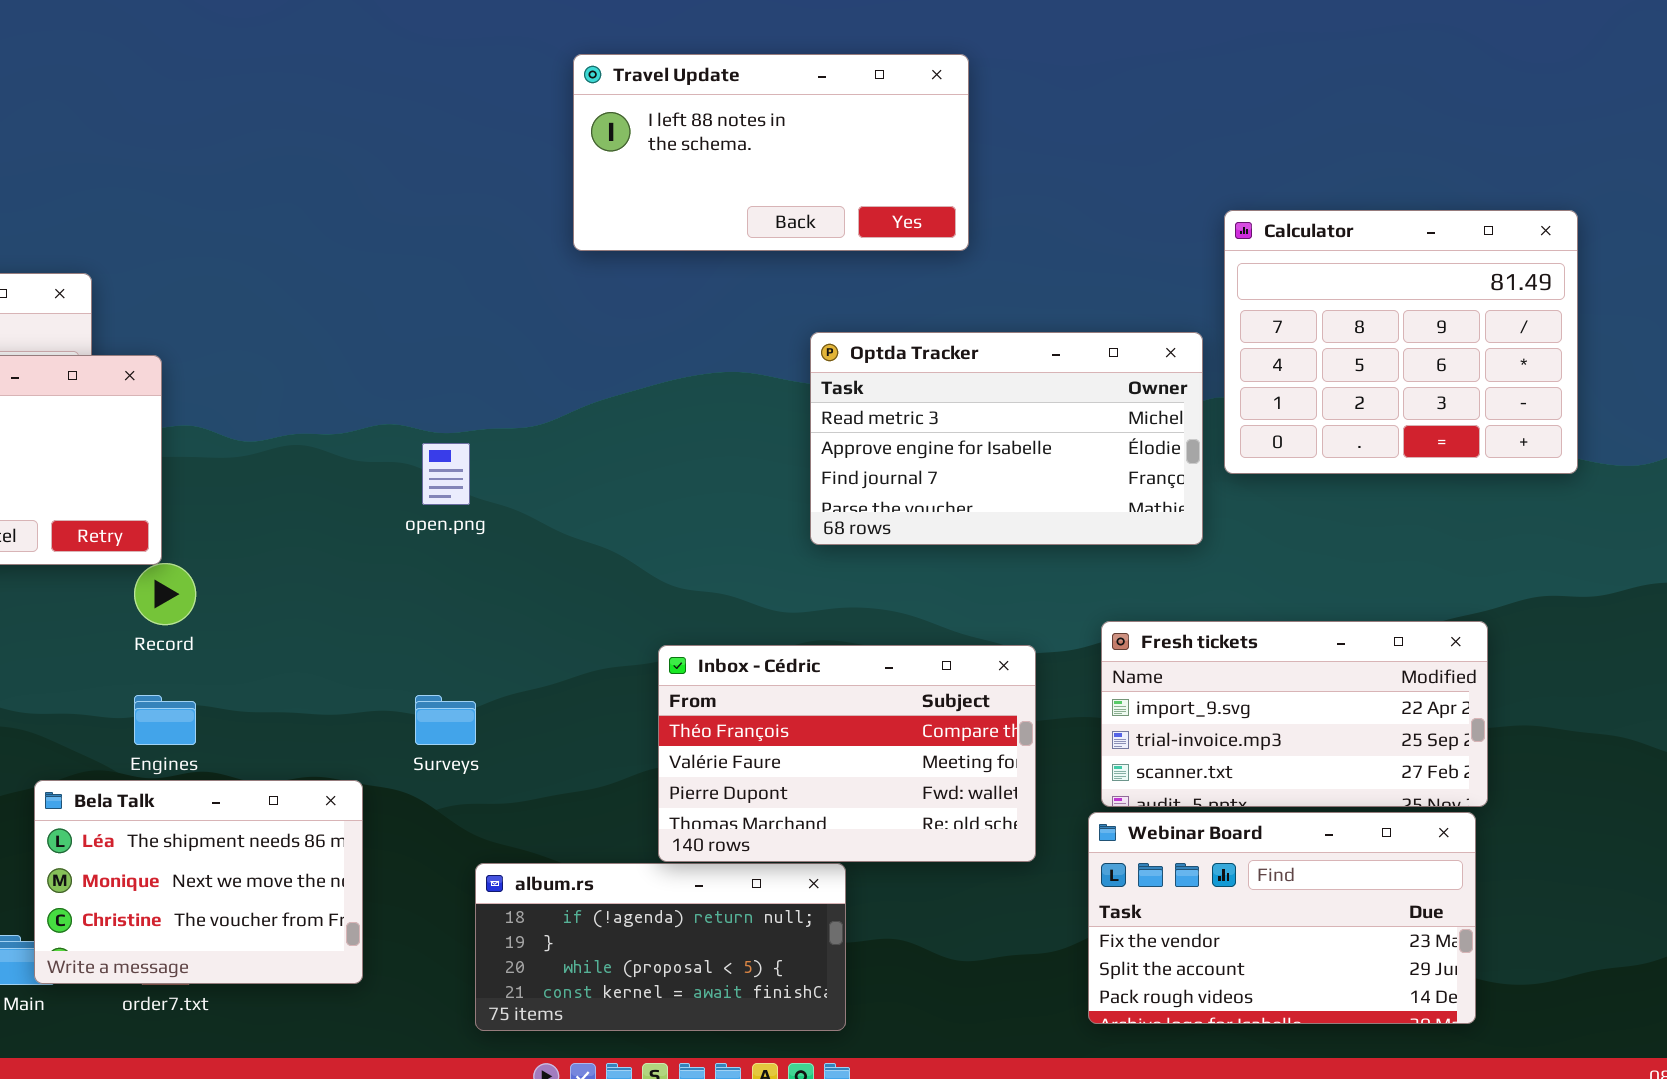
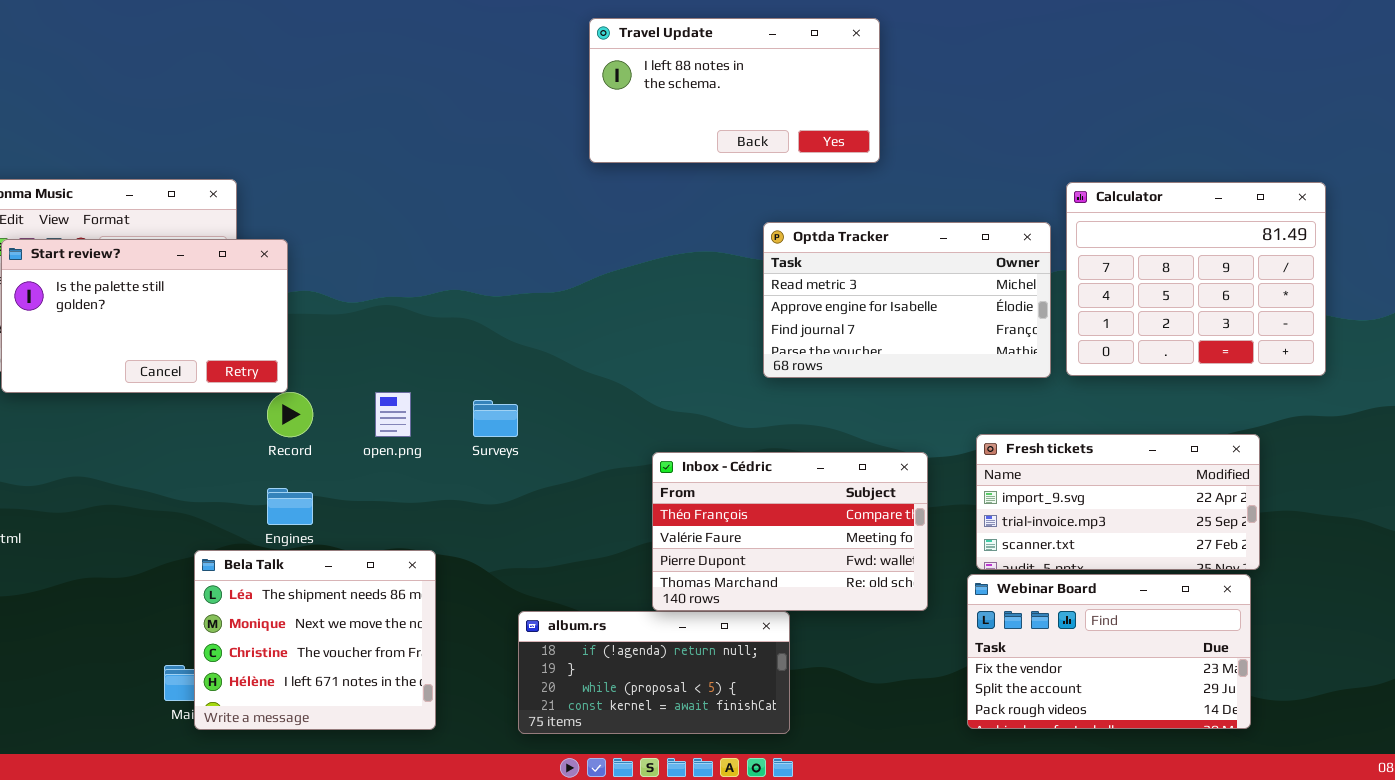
Calculator: [1224,210,1578,474] -> [1066,182,1326,376], moved
open.png: [422,443,470,505] -> [375,392,411,437], moved
Surveys: [415,695,476,745] -> [473,400,518,437], moved
Bela Talk: [34,780,363,984] -> [194,550,436,730], resized

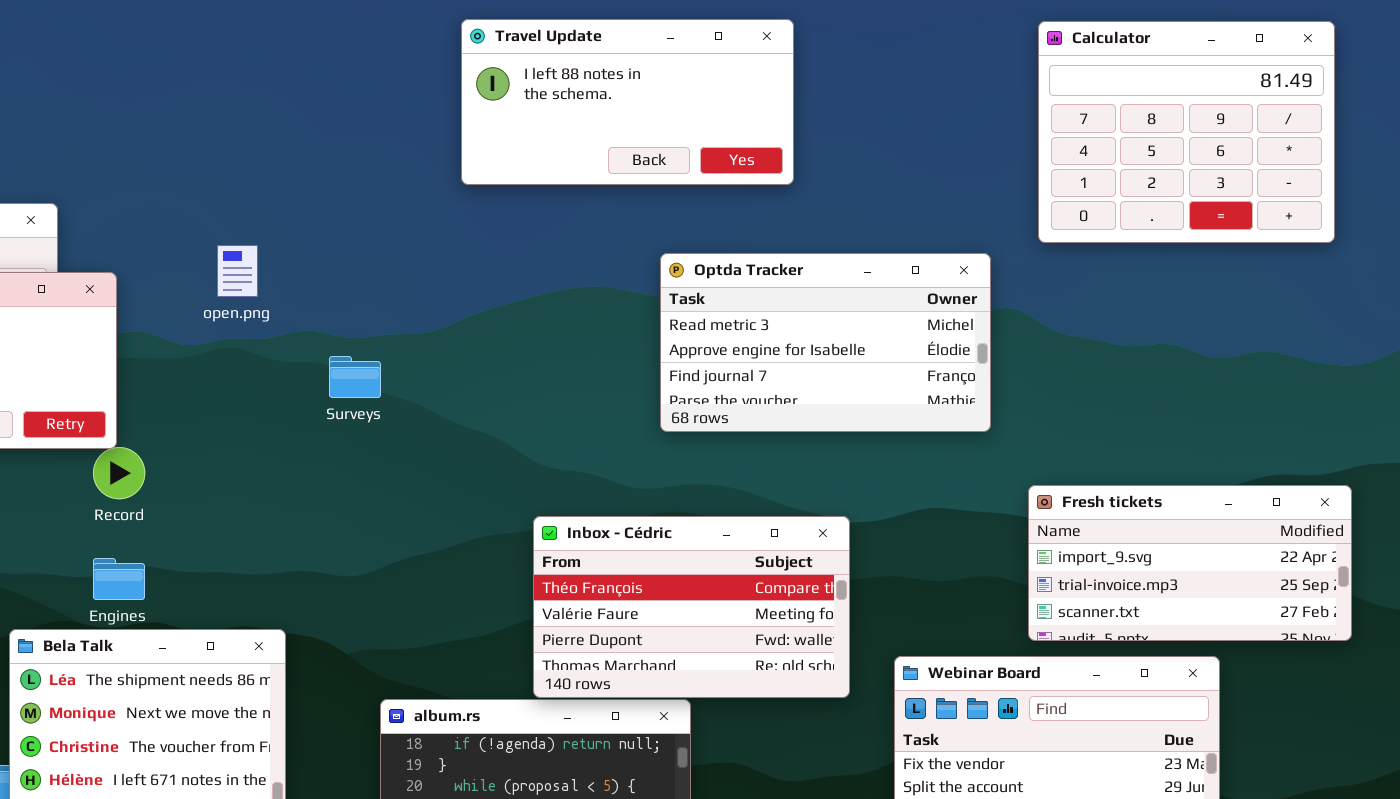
Calculator: [1066,182,1326,376] -> [1038,21,1335,243], moved
open.png: [375,392,411,437] -> [217,245,258,297], moved
Surveys: [473,400,518,437] -> [329,356,381,398], moved
Fresh tickets: [976,434,1260,570] -> [1028,485,1352,641], moved

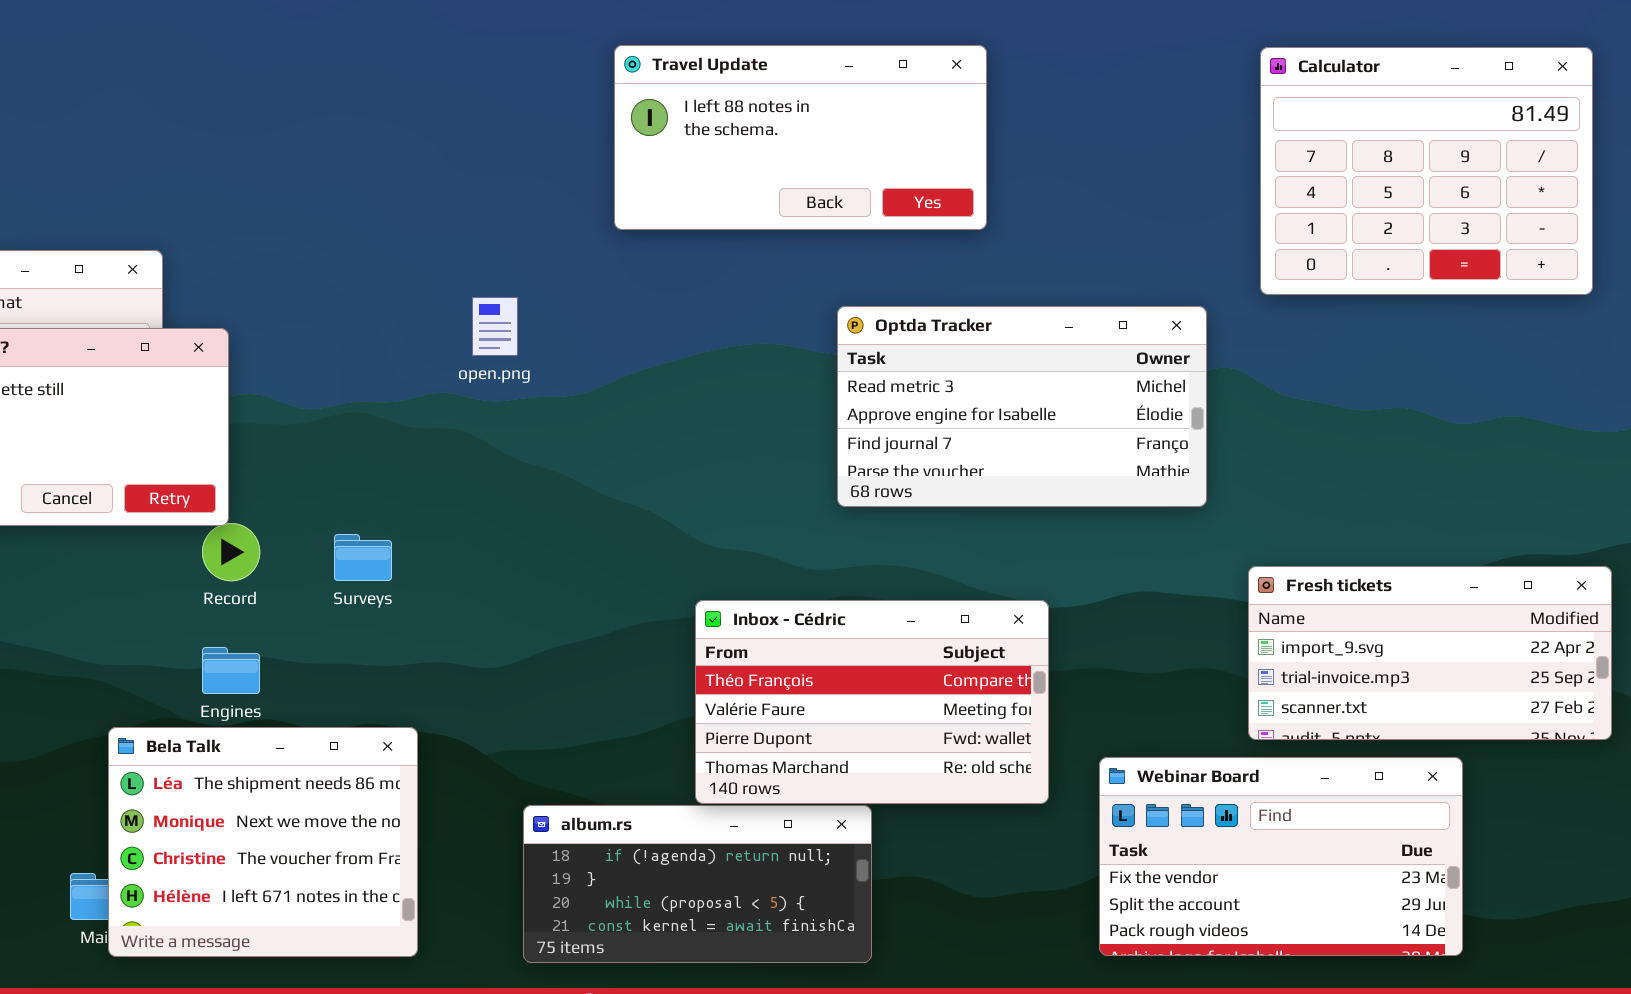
open.png: [217,245,258,297] -> [472,297,518,356], moved
Surveys: [329,356,381,398] -> [334,534,392,581], moved

